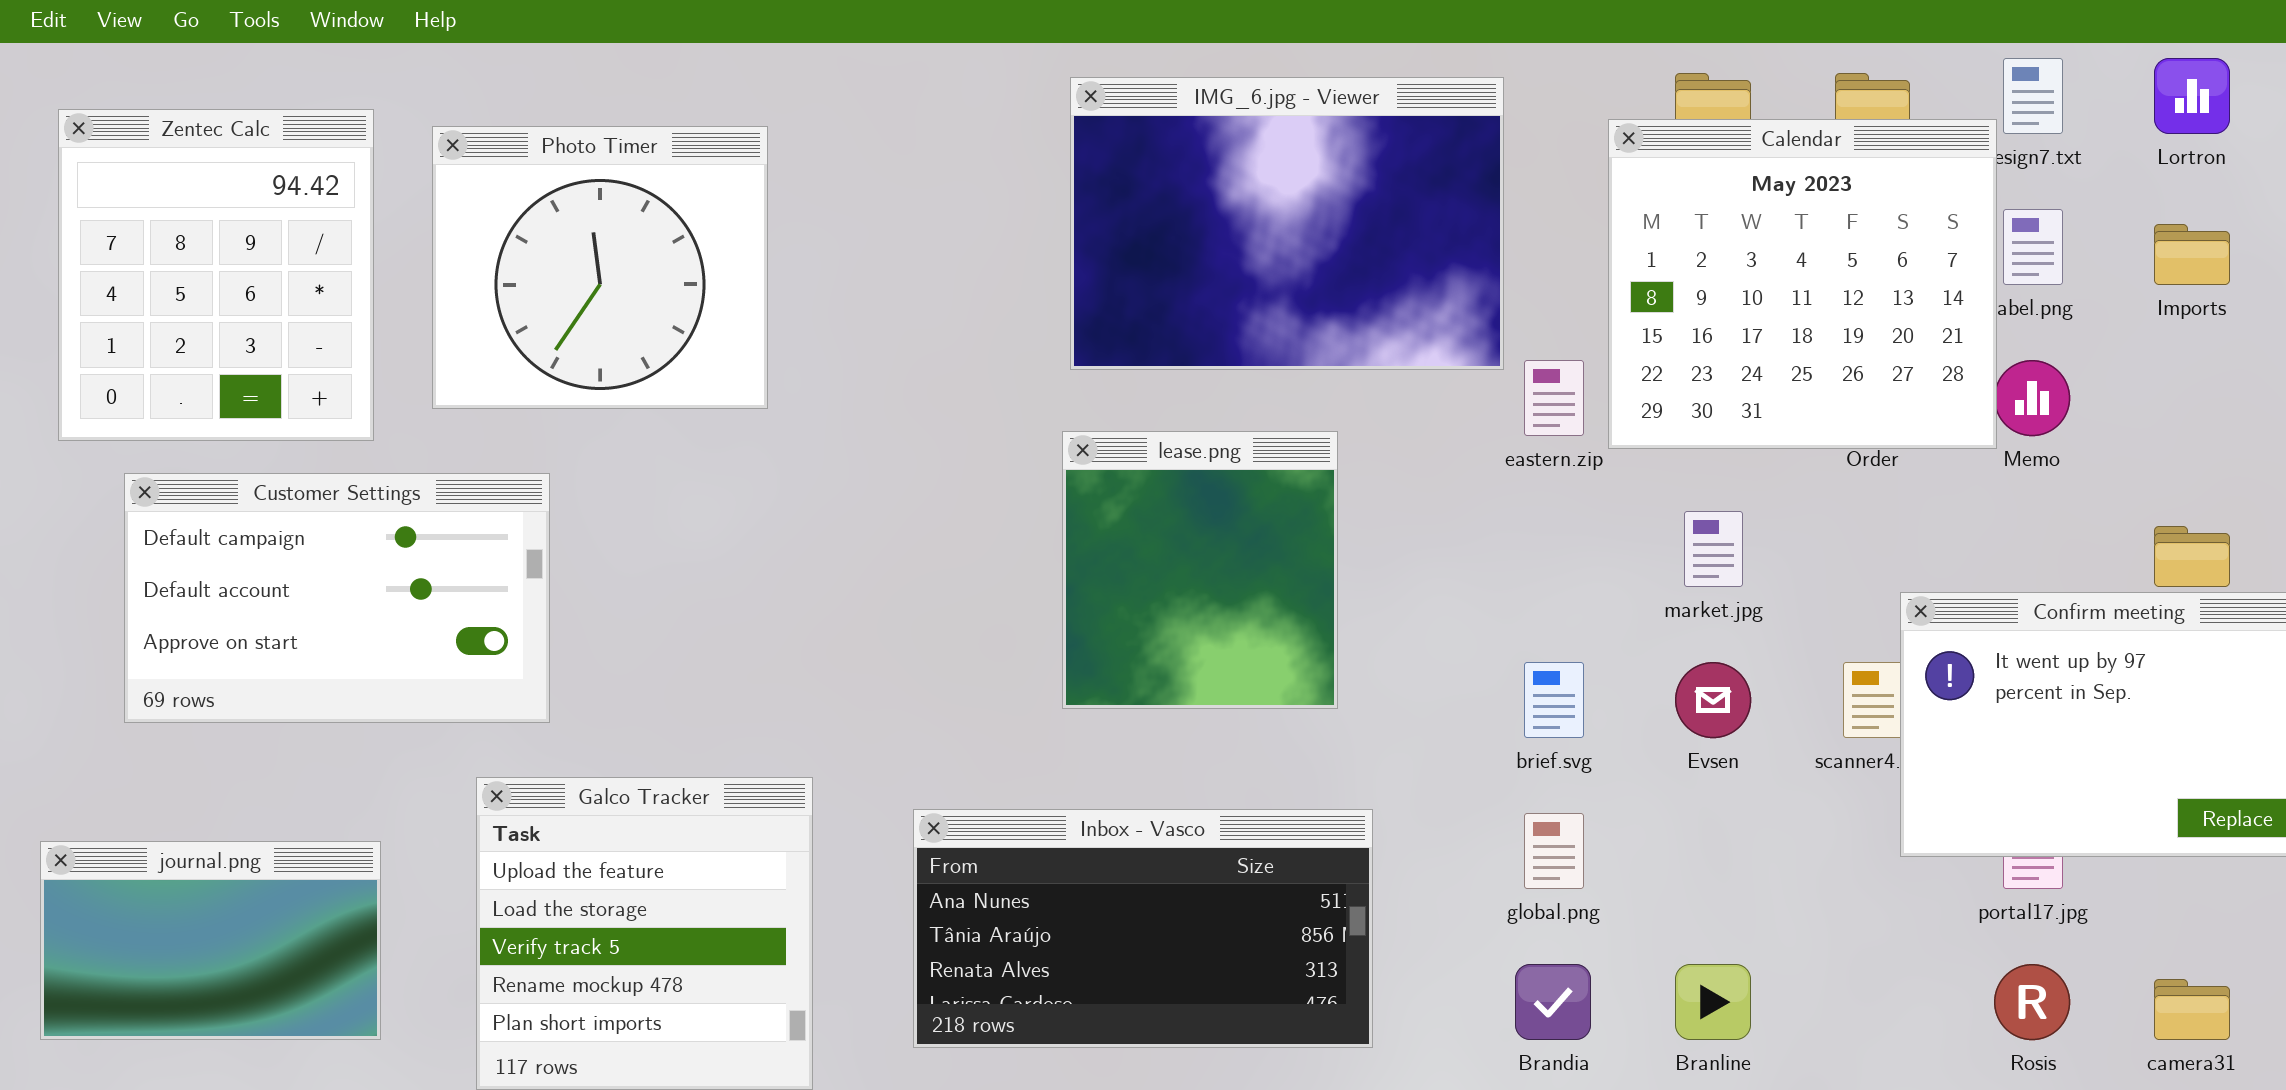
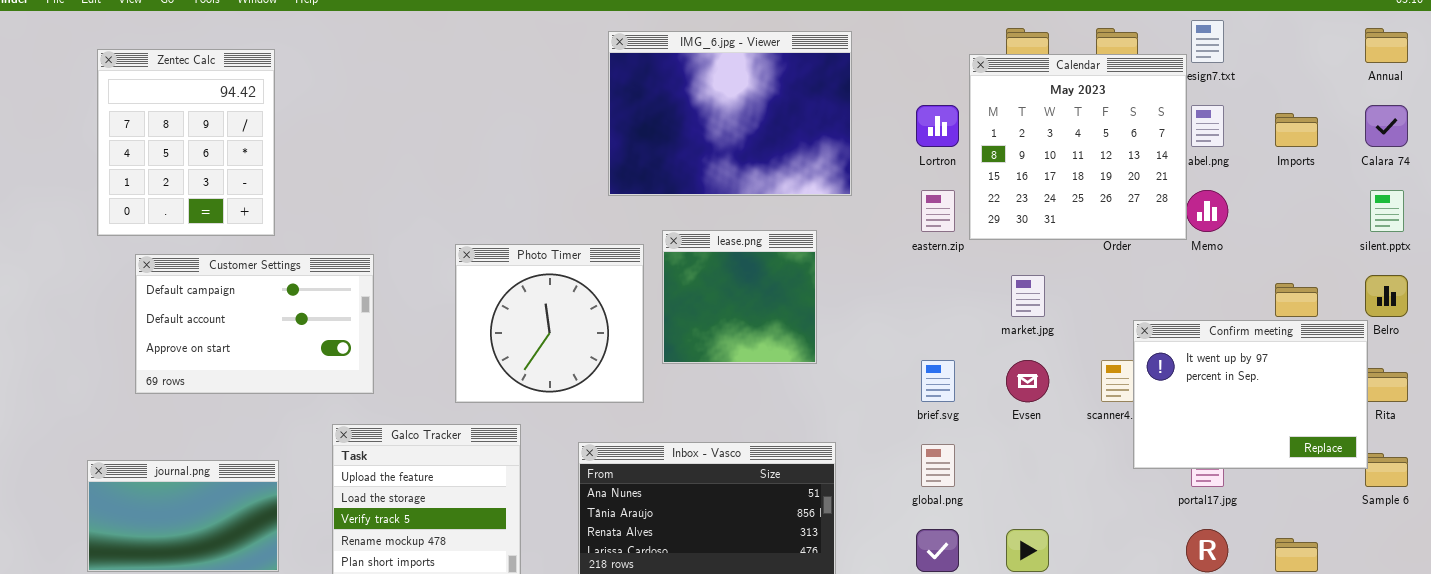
Lortron: [2154,58,2230,134] -> [916,105,959,147], moved
IMG_6.jpg - Viewer: [1070,77,1504,370] -> [608,31,852,196], moved
Photo Timer: [432,126,768,409] -> [455,244,644,403], moved
lease.png: [1062,431,1338,709] -> [662,230,817,364], resized

